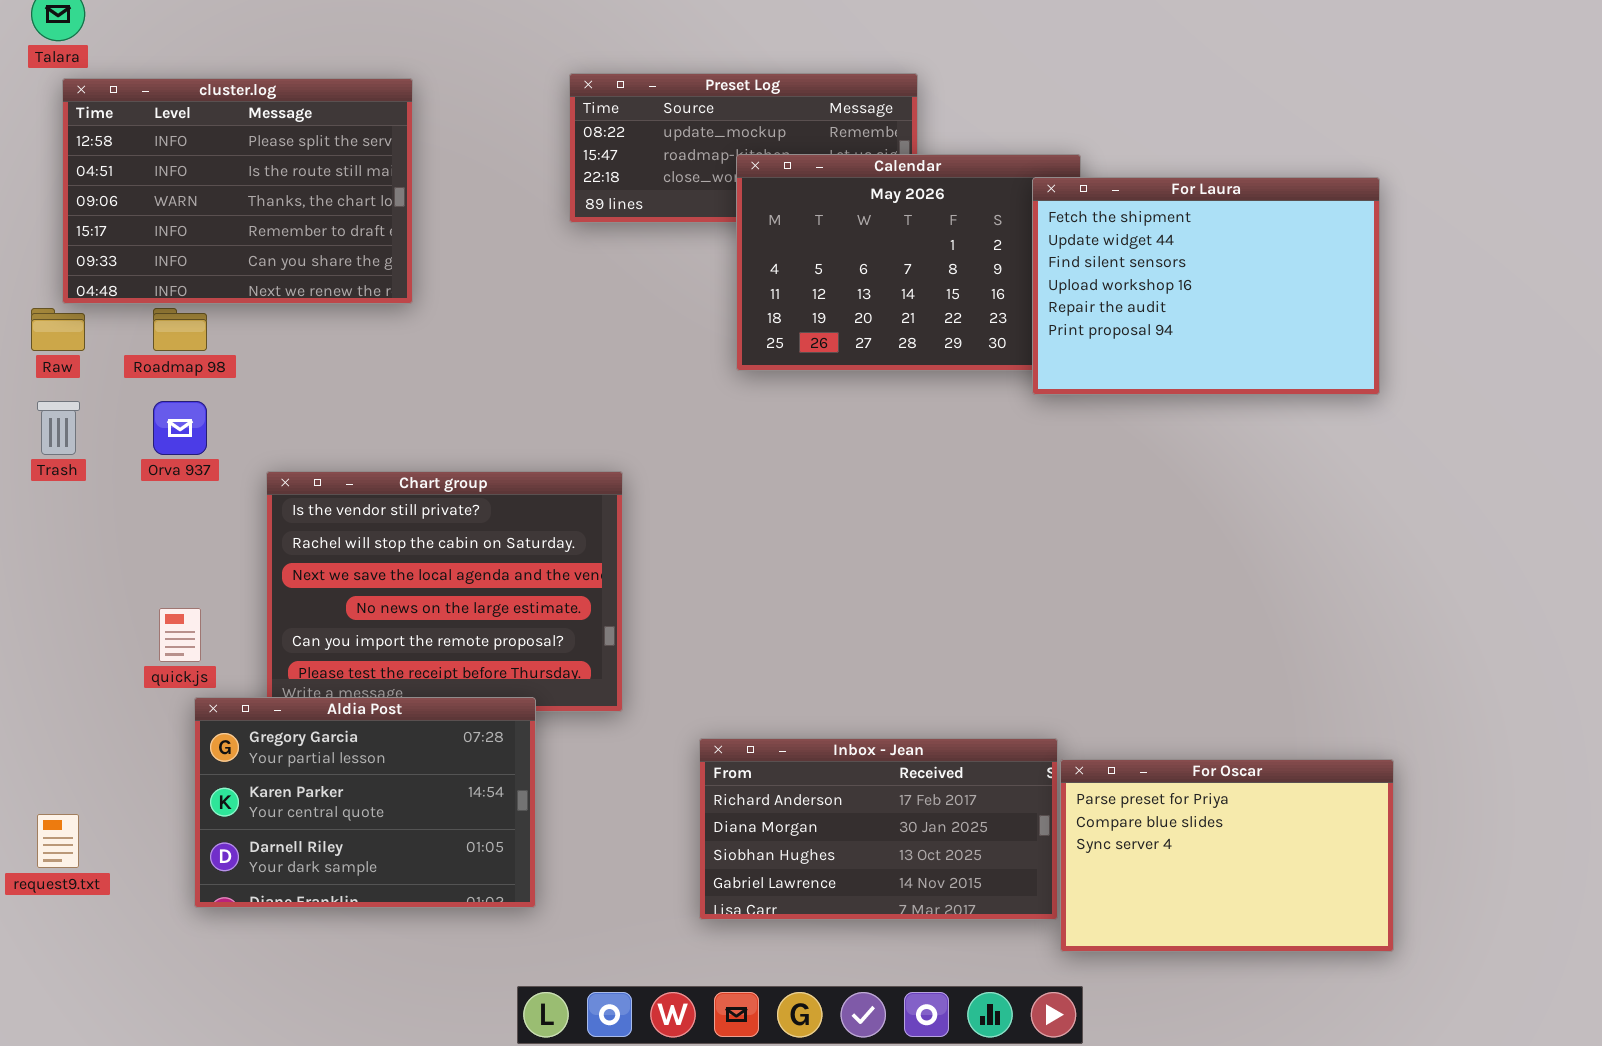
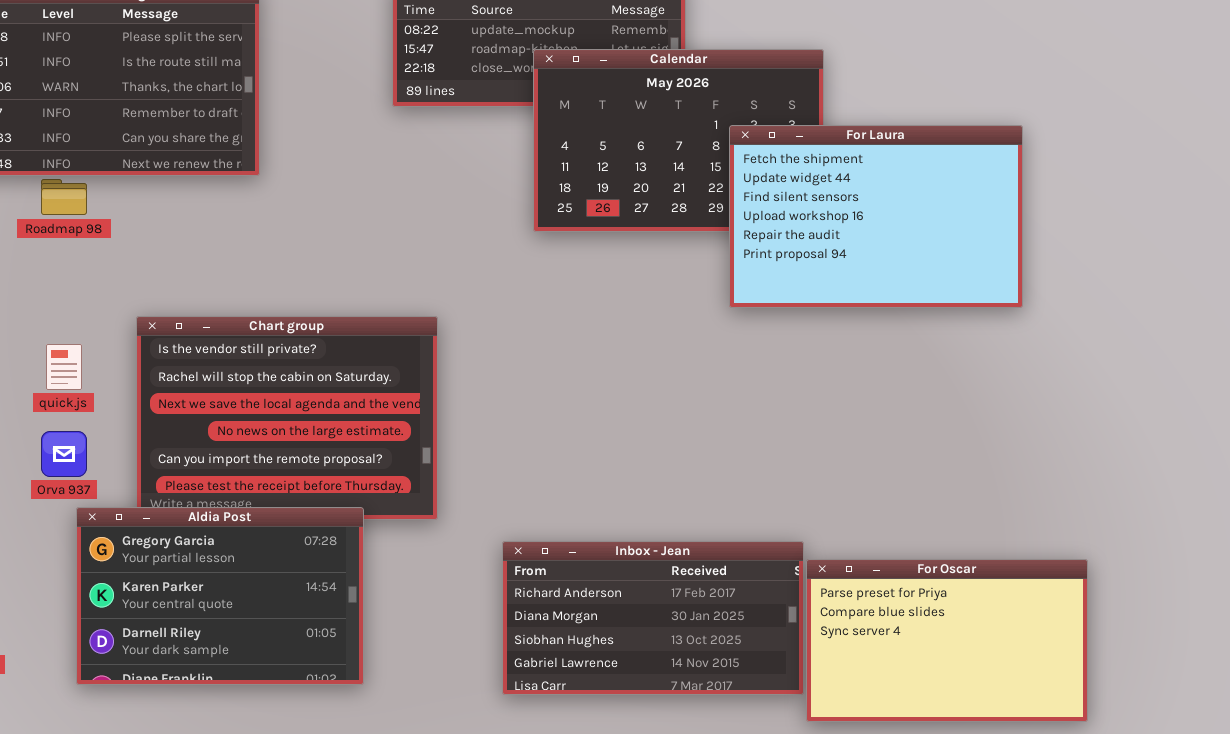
For Laura: [1032,177,1380,395] -> [729,125,1023,308], moved
Orva 937: [153,401,207,455] -> [41,431,87,477], moved
quick.js: [159,608,201,662] -> [46,344,82,390], moved

